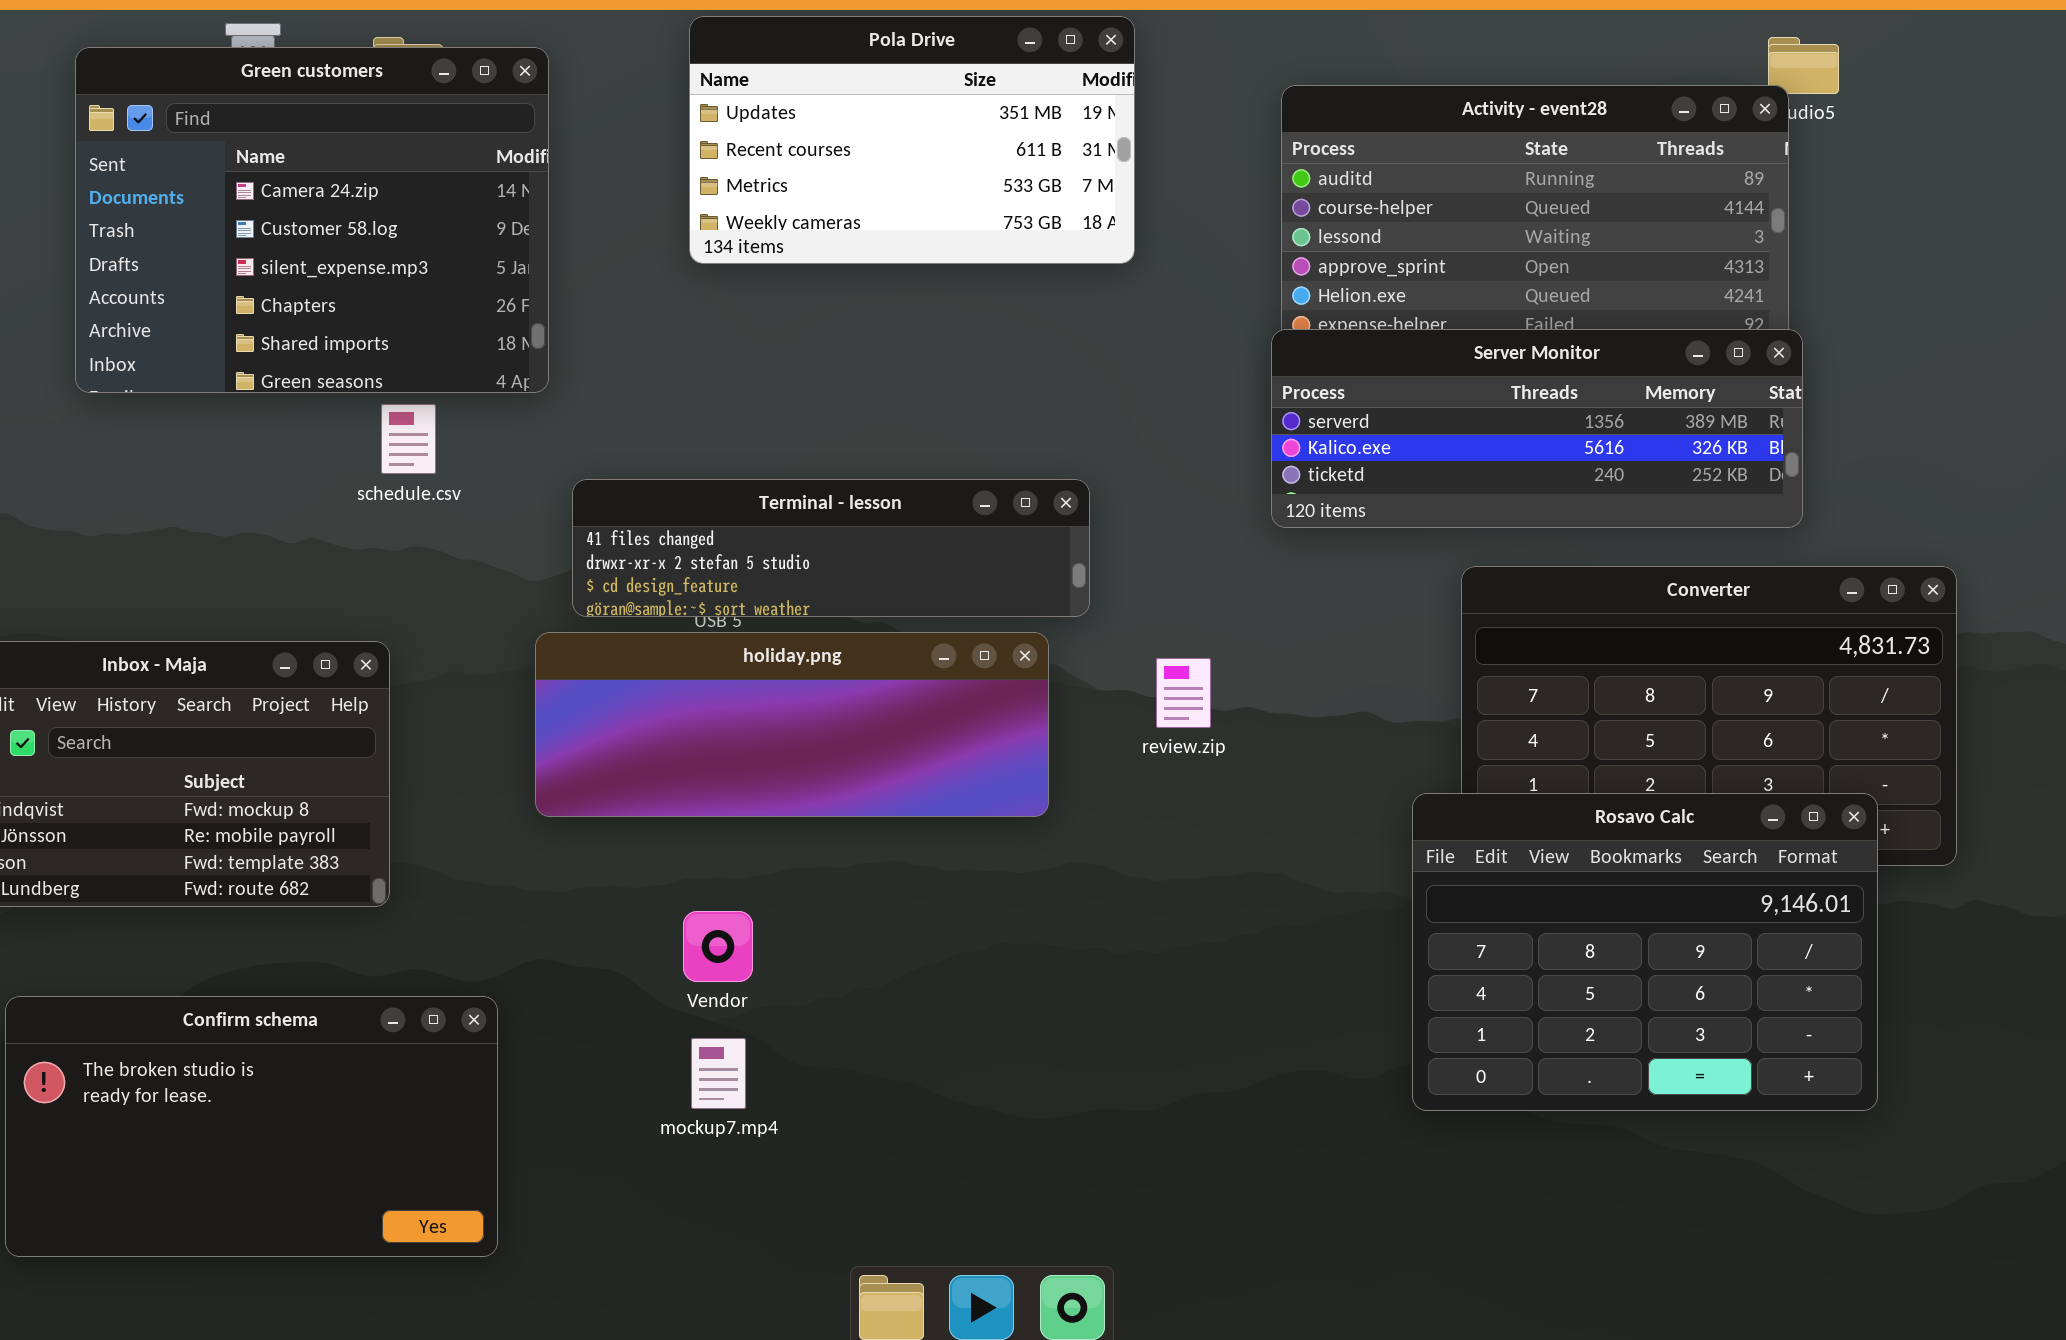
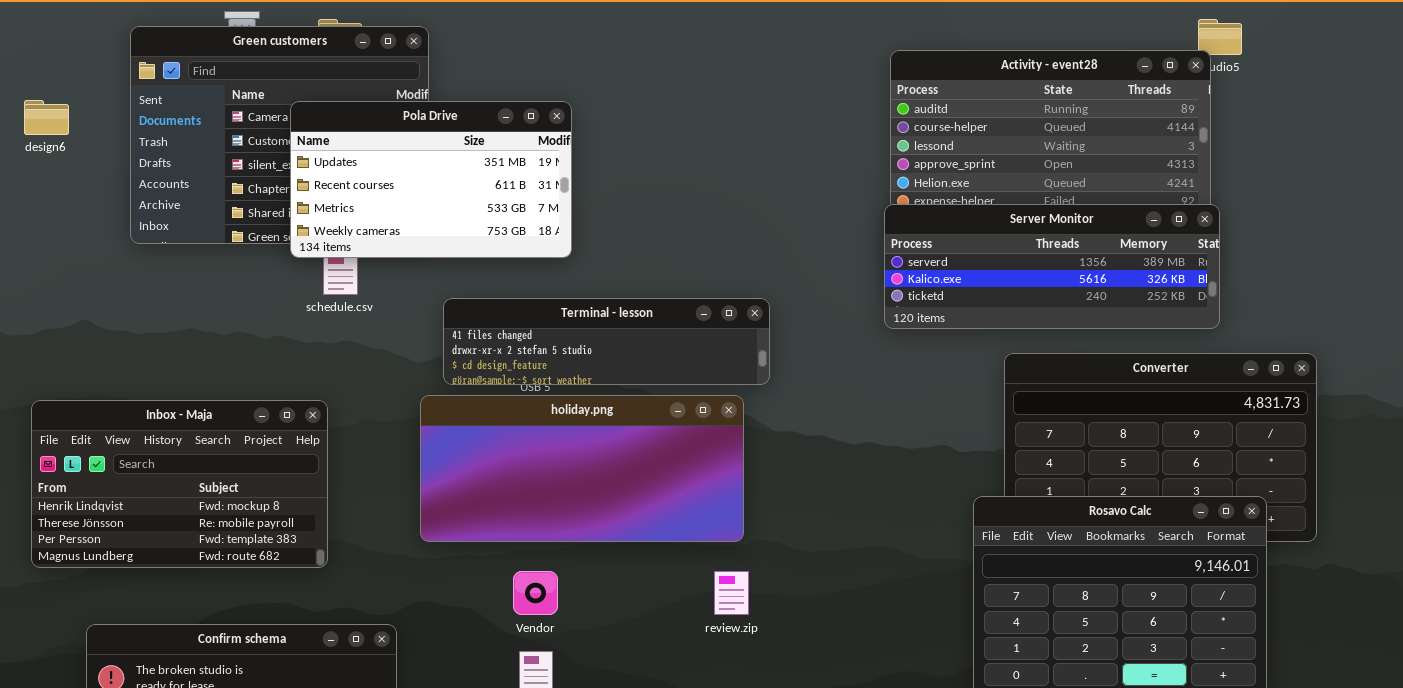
Pola Drive: [689,16,1135,264] -> [290,101,572,258], moved
holiday.png: [535,632,1049,817] -> [420,395,744,542], resized
review.zip: [1156,658,1211,728] -> [714,571,749,615], moved

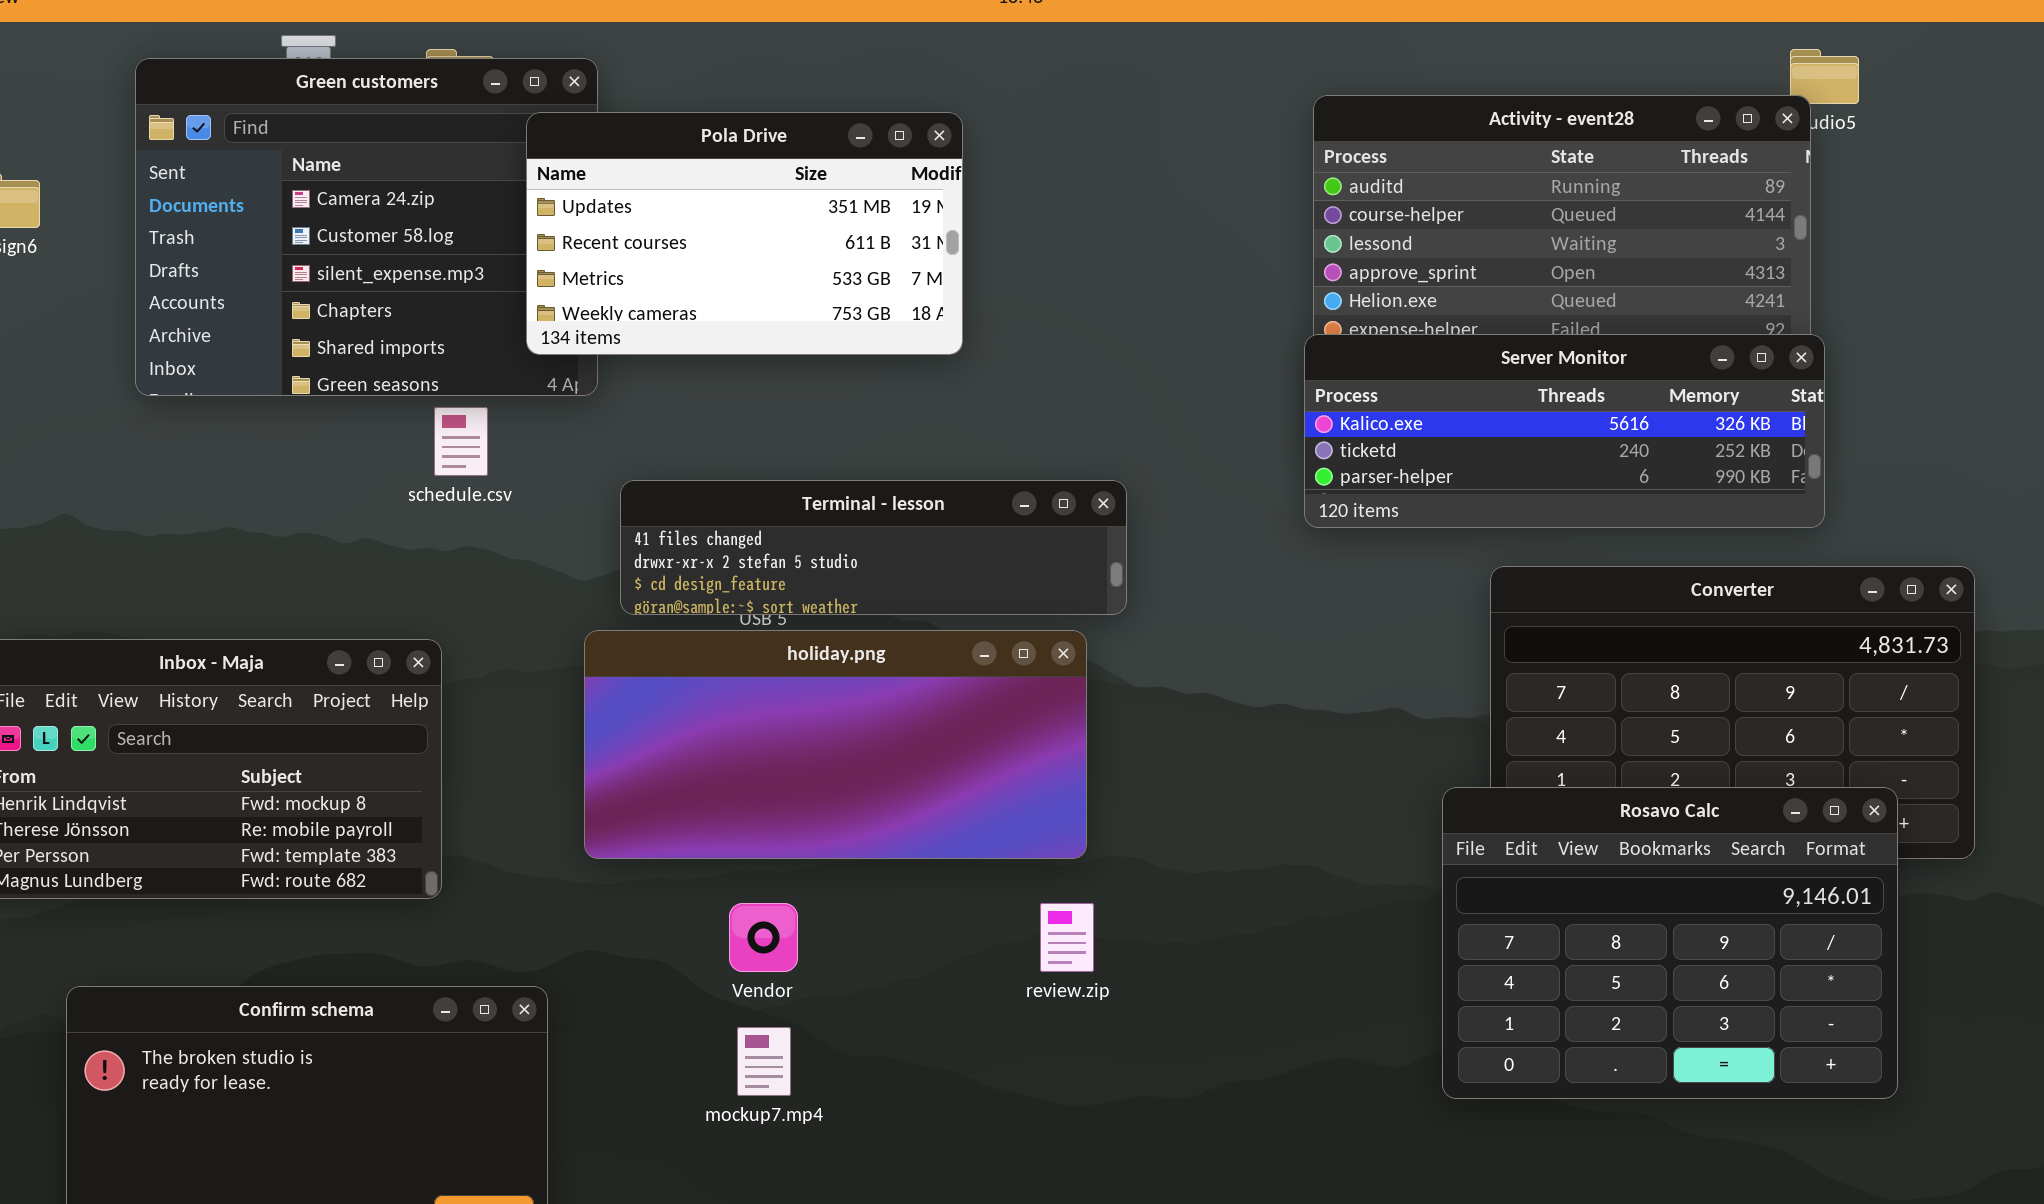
Pola Drive: [290,101,572,258] -> [526,112,963,355], moved
Server Monitor: [884,204,1220,329] -> [1304,334,1825,528], scrolled down 1 row

